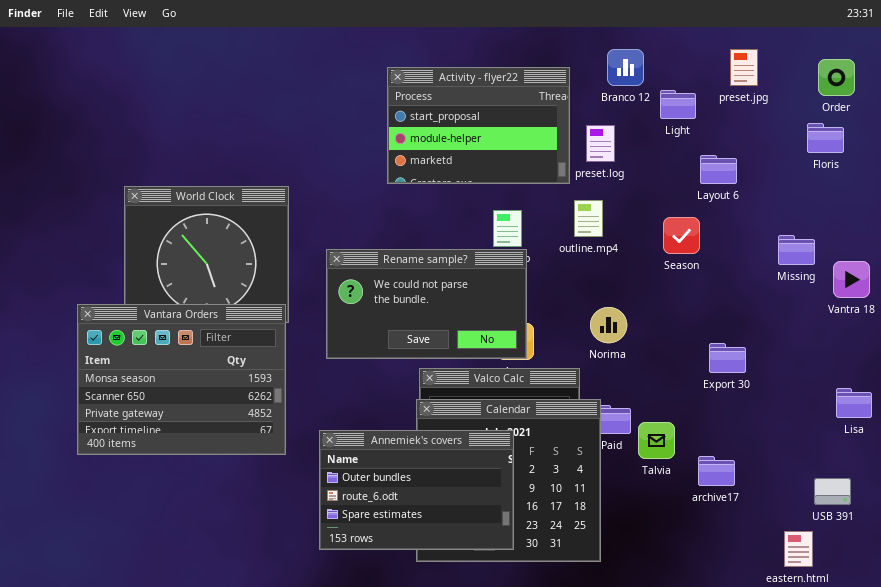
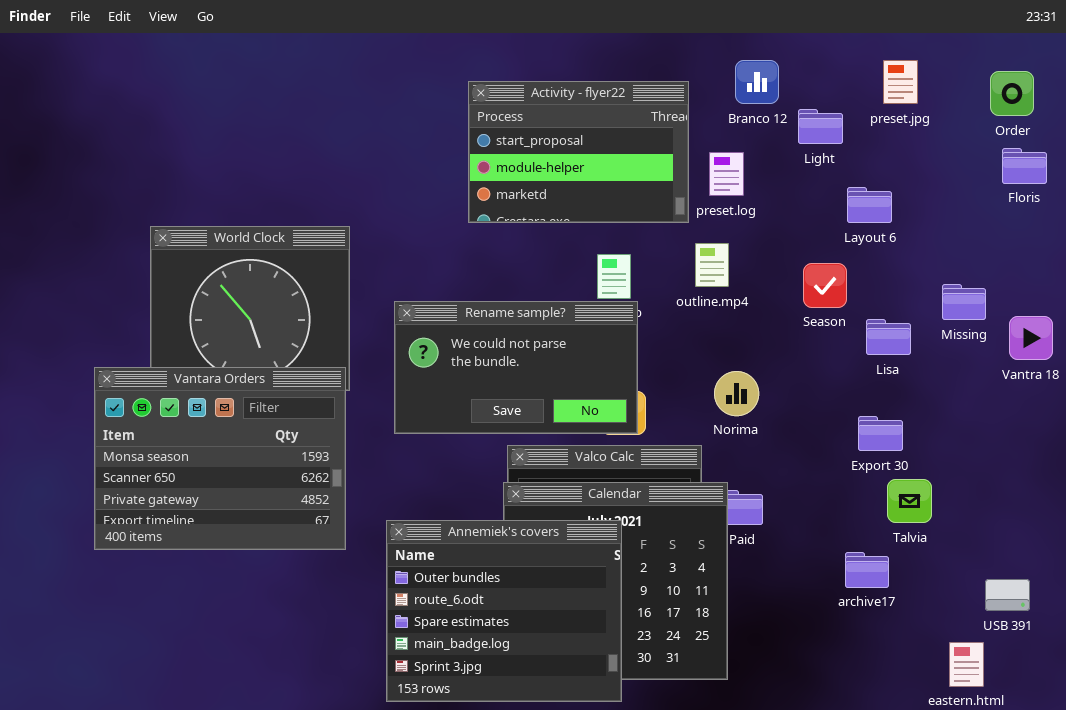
Floris: [807,123,844,153] -> [1002,148,1047,184], moved
Lisa: [836,388,872,418] -> [866,319,911,355], moved
Talvia: [638,422,675,459] -> [887,479,932,523], moved
Annemiek's covers: [319,430,514,550] -> [386,520,622,702], resized

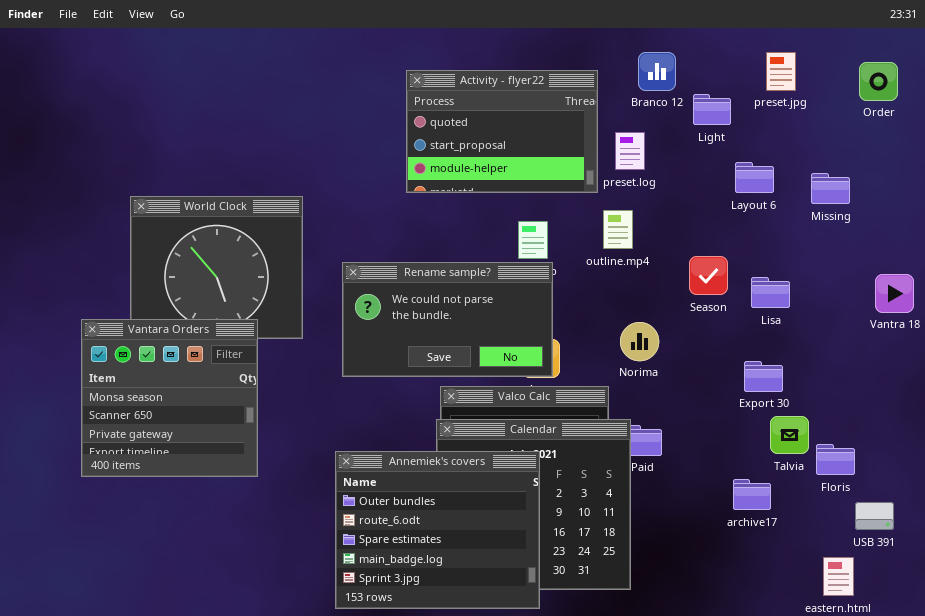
Activity - flyer22: [468,81,689,223] -> [406,70,598,193], scrolled up 1 row
Floris: [1002,148,1047,184] -> [816,444,855,475], moved
Season: [803,263,847,308] -> [689,256,728,295], moved
Missing: [942,284,986,320] -> [811,173,850,204], moved
Vantara Orders: [94,367,346,550] -> [81,319,258,477], resized

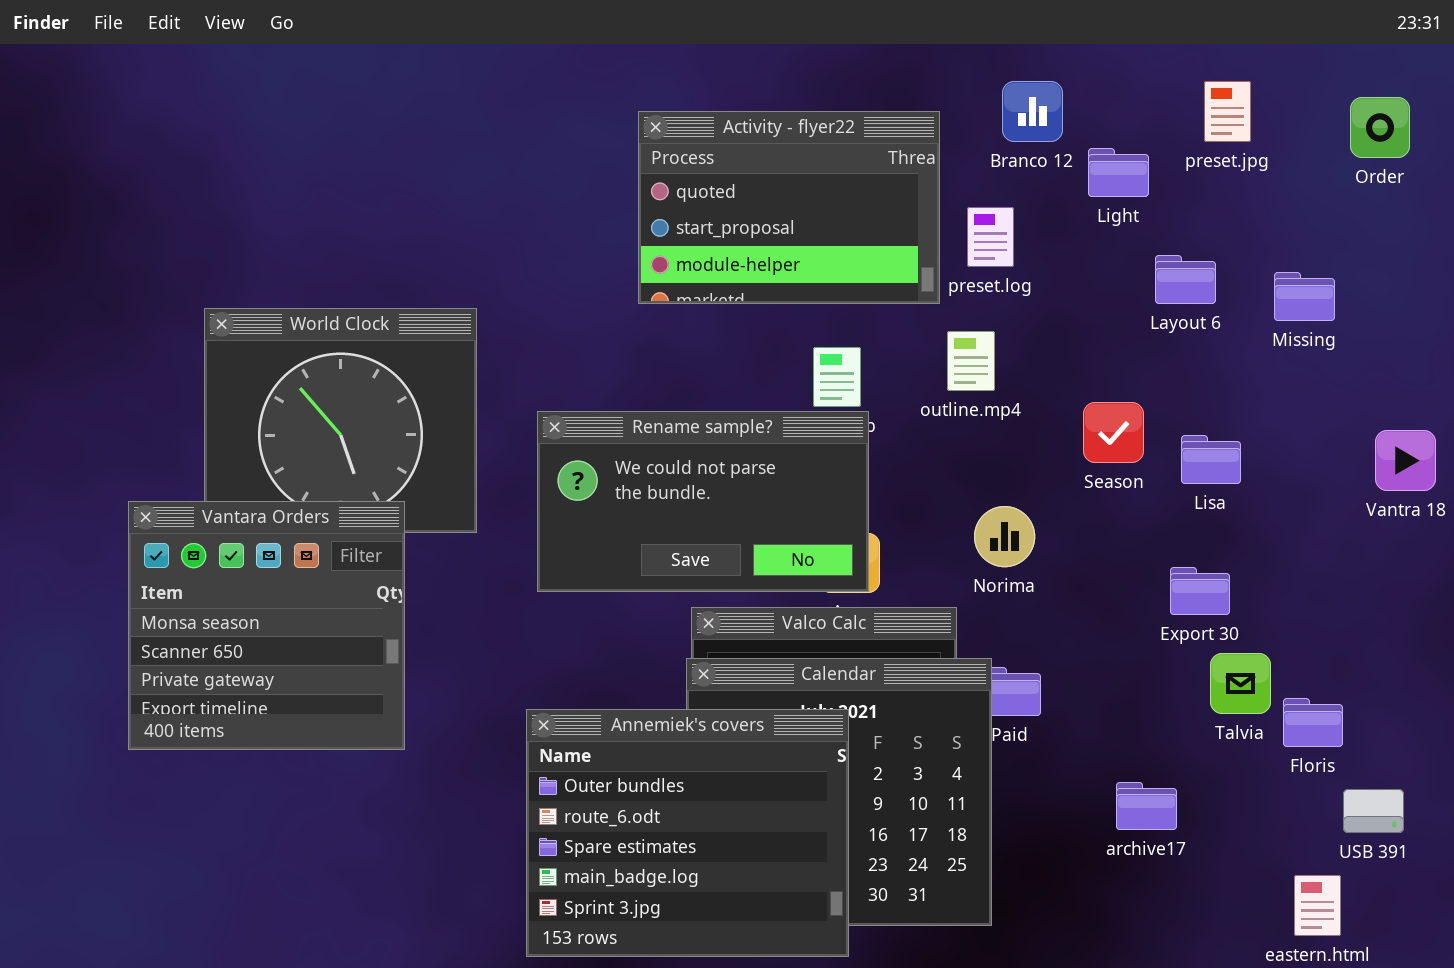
archive17: [733,479,771,510] -> [1116,782,1177,830], moved

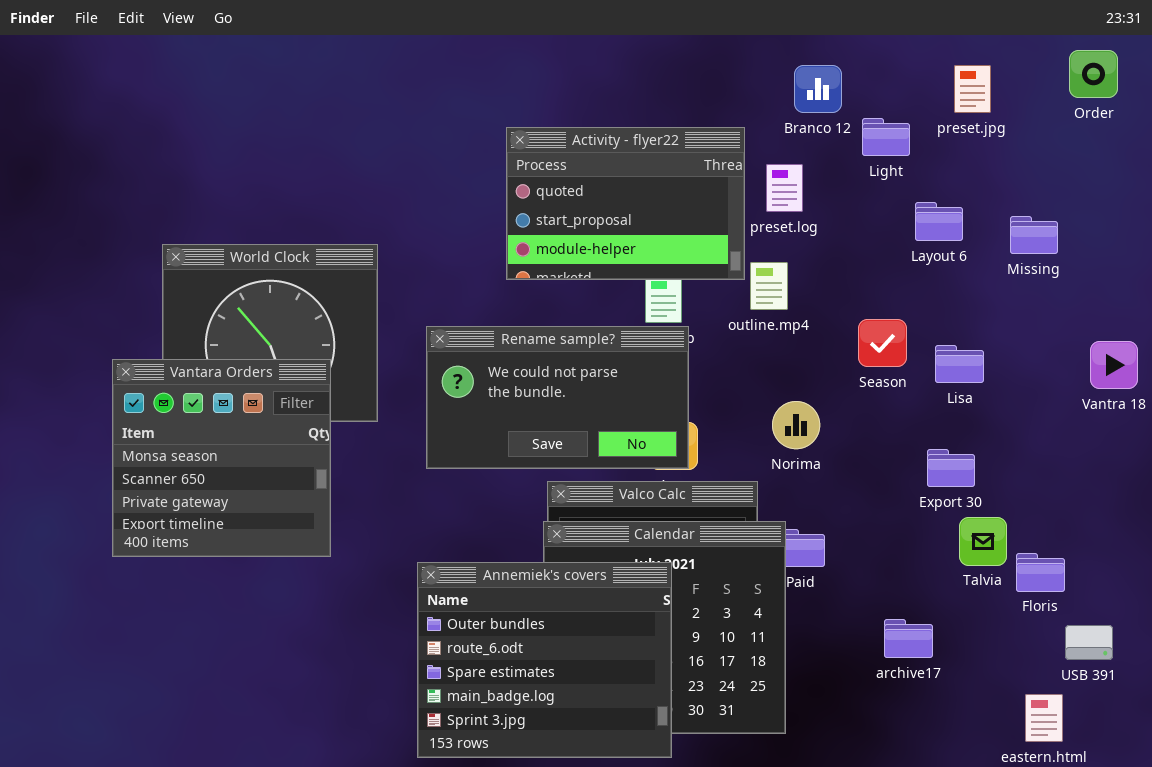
Order: [1350,97,1410,158] -> [1069,50,1118,98], moved
Activity - flyer22: [638,111,940,304] -> [506,127,745,280], moved
Vantara Orders: [128,501,405,750] -> [112,359,331,557], moved

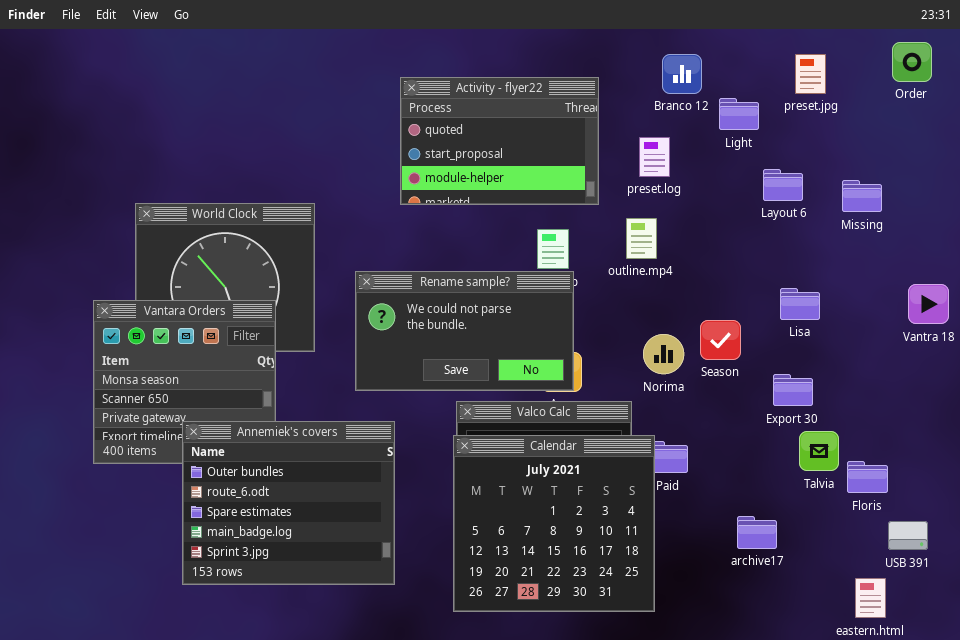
Activity - flyer22: [506,127,745,280] -> [400,77,599,205], moved
Season: [858,319,907,367] -> [700,320,741,360], moved
Annemiek's covers: [417,562,672,758] -> [182,421,395,585], moved

